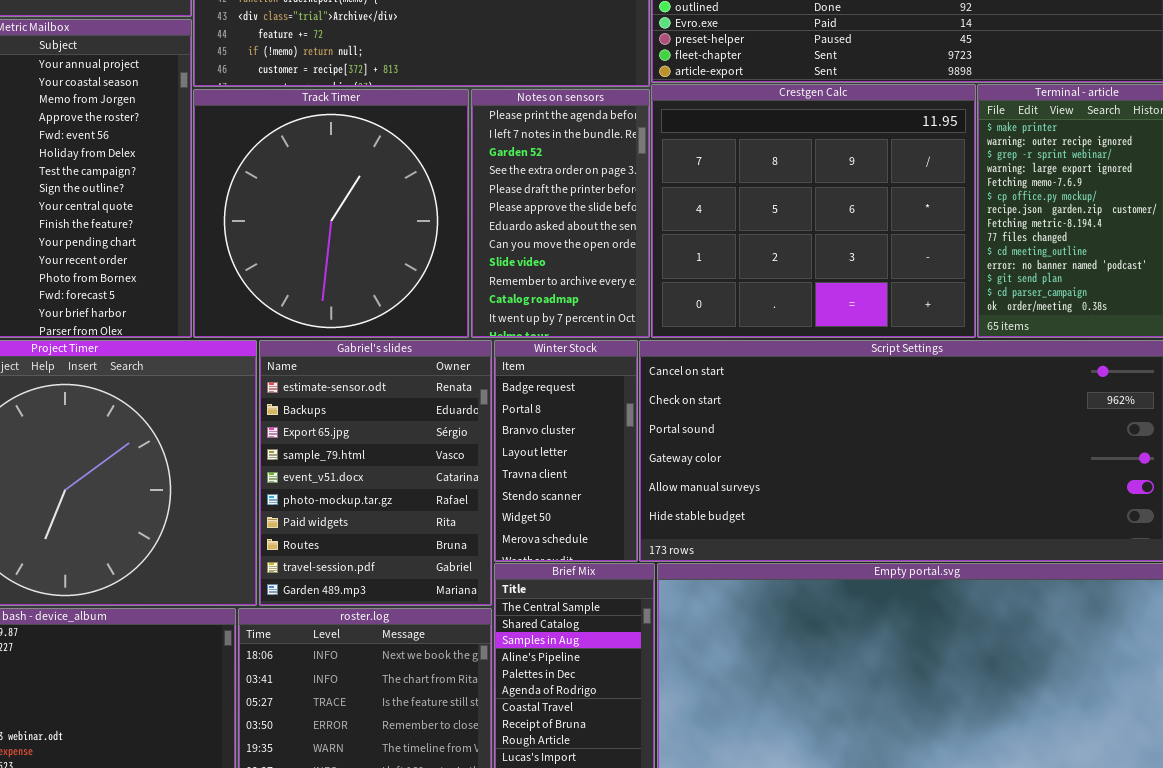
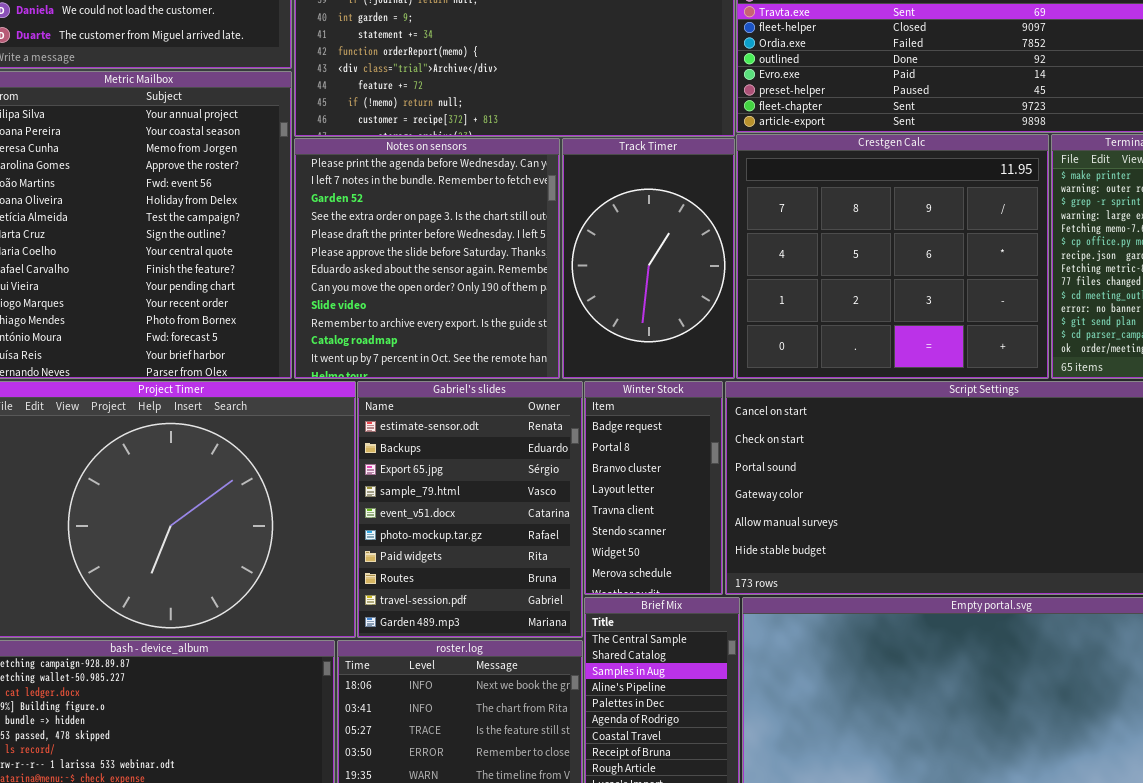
Track Timer: [193,89,469,338] -> [562,138,735,379], moved, resized
Notes on sensors: [471,89,650,338] -> [294,138,560,379], moved, resized

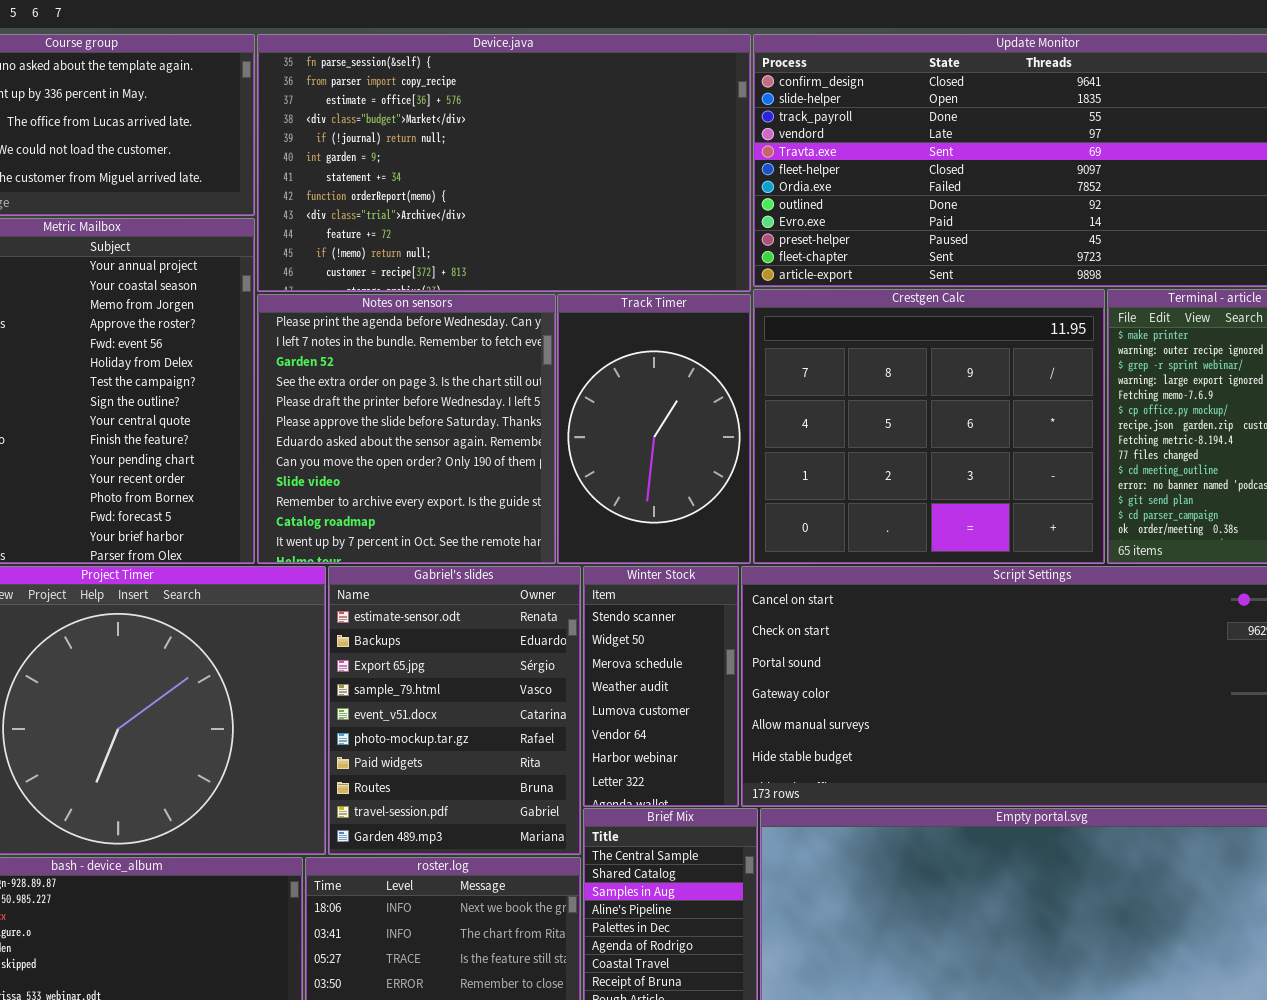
Winter Stock: [584,381,723,595] -> [583,566,739,807], scrolled down 5 rows

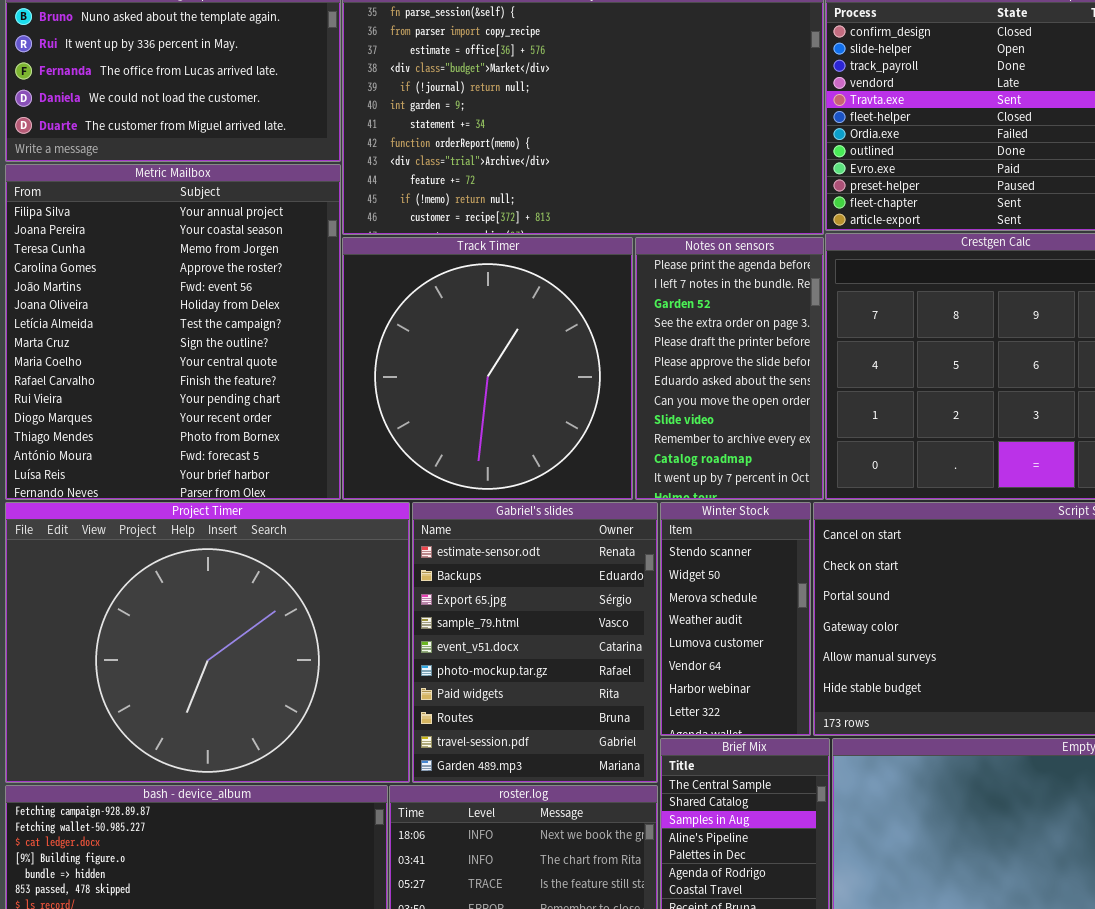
Notes on sensors: [257,294,556,564] -> [635,237,824,500], moved, resized
Track Timer: [557,294,751,564] -> [342,237,633,500], moved, resized

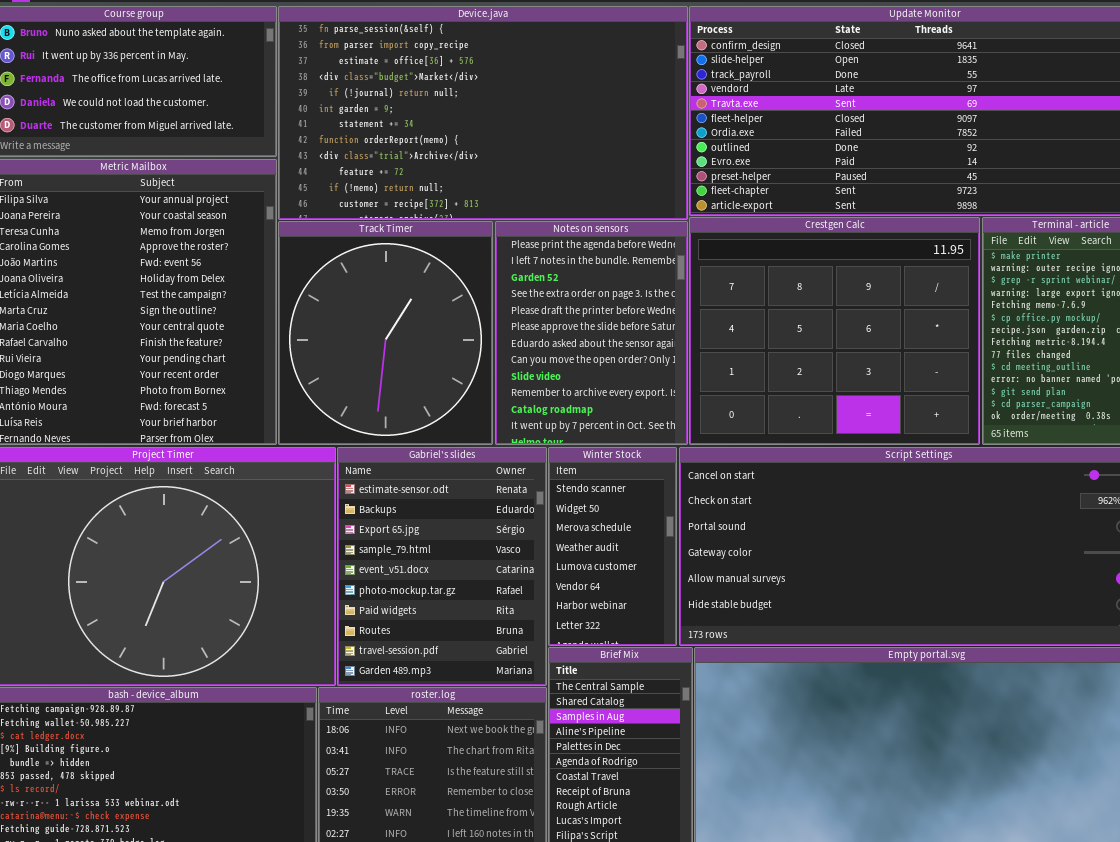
Track Timer: [342,237,633,500] -> [278,221,493,445], resized
Notes on sensors: [635,237,824,500] -> [495,221,688,445], resized

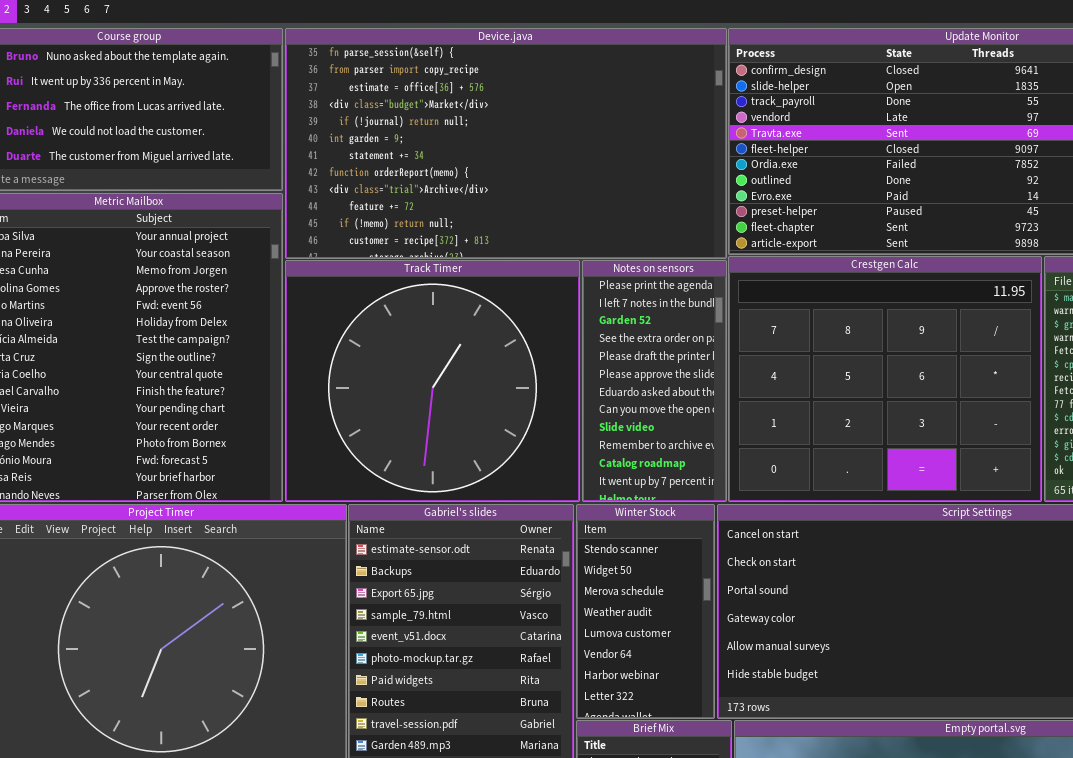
Track Timer: [278,221,493,445] -> [285,260,580,502], resized
Notes on sensors: [495,221,688,445] -> [582,260,727,502], resized

